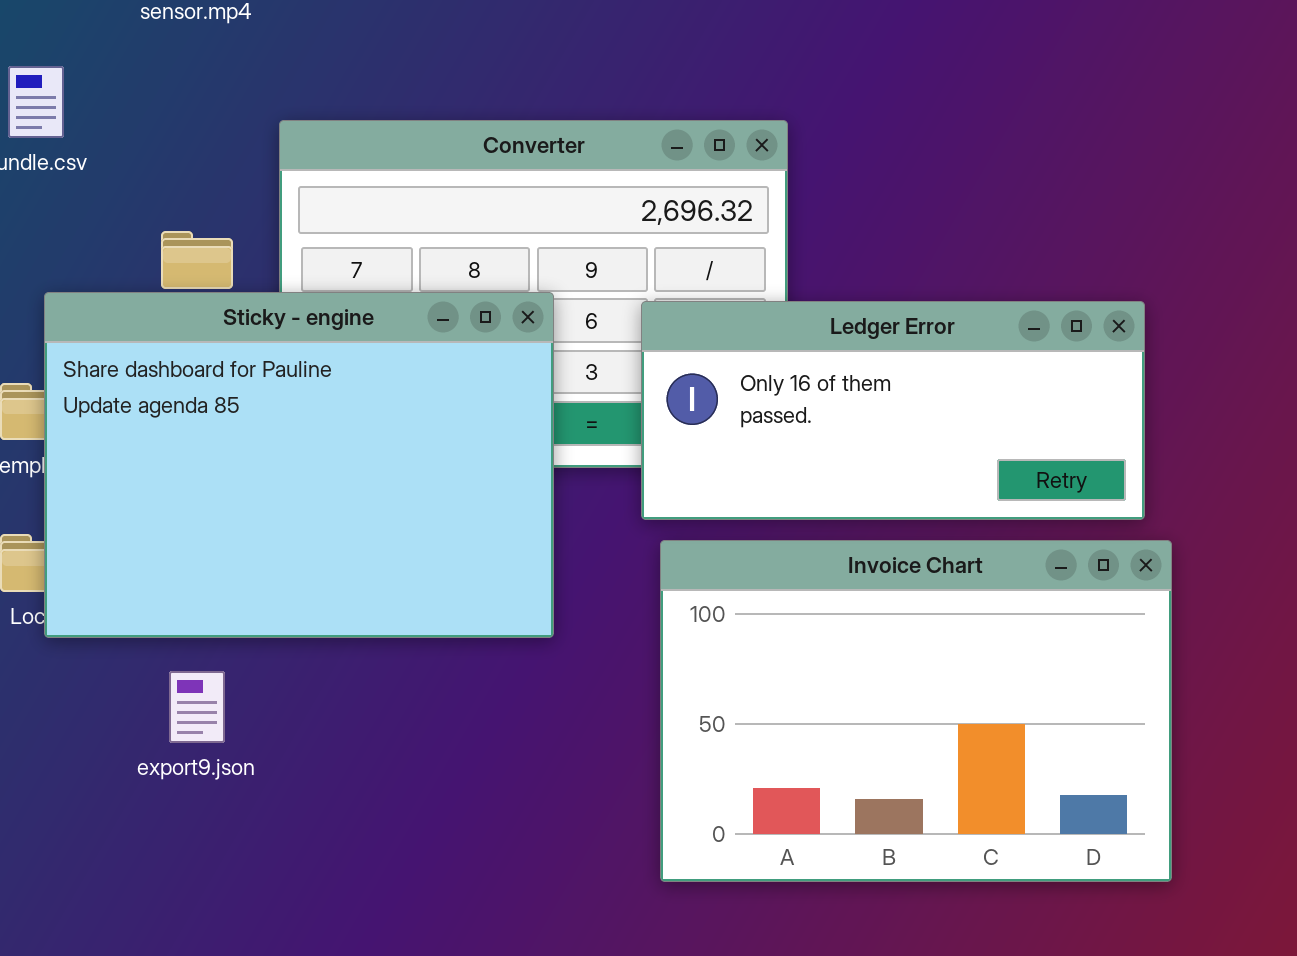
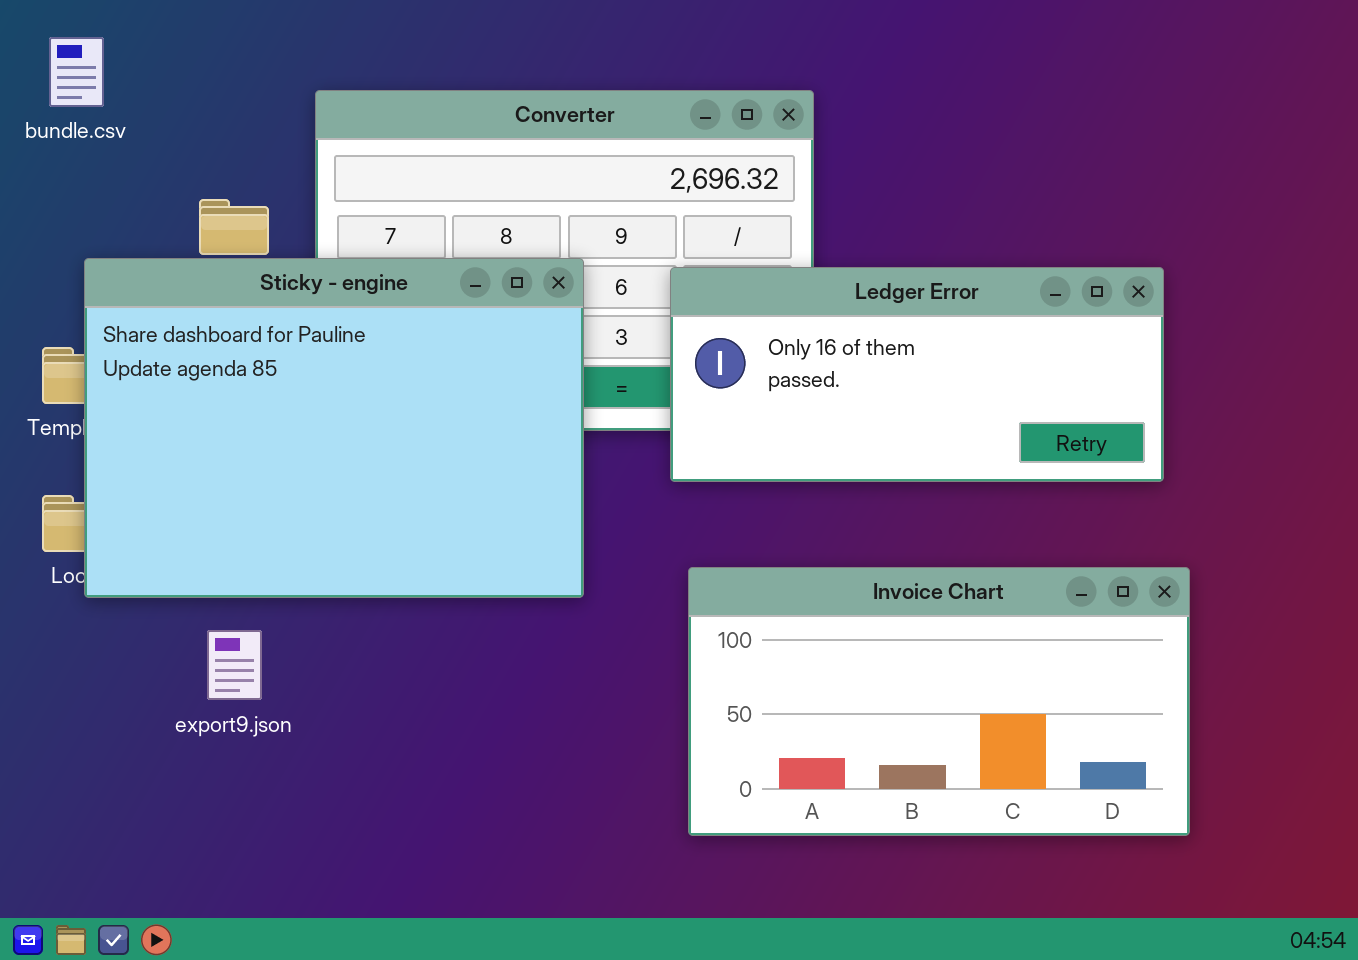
Invoice Chart: [660,540,1172,882] -> [688,567,1190,836], resized

